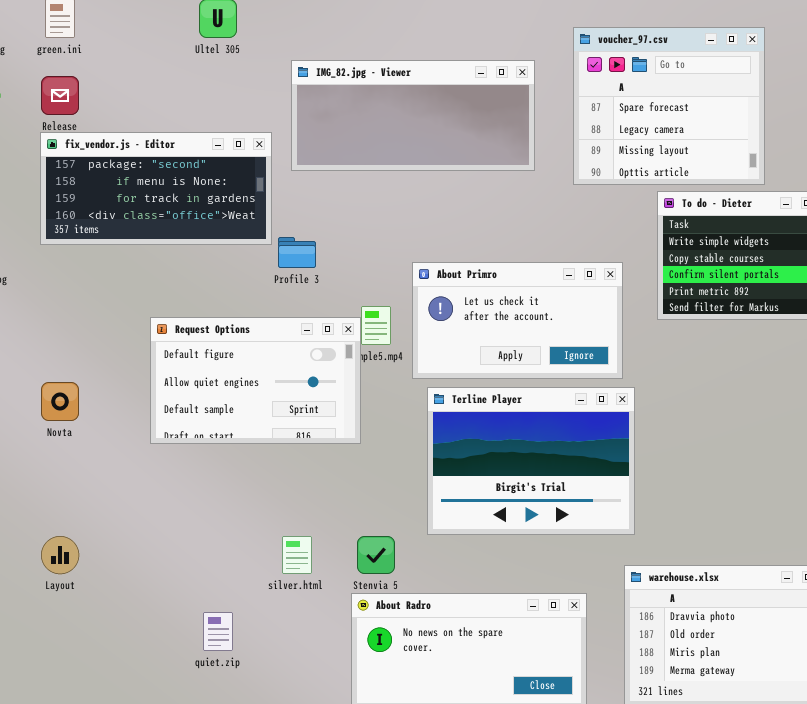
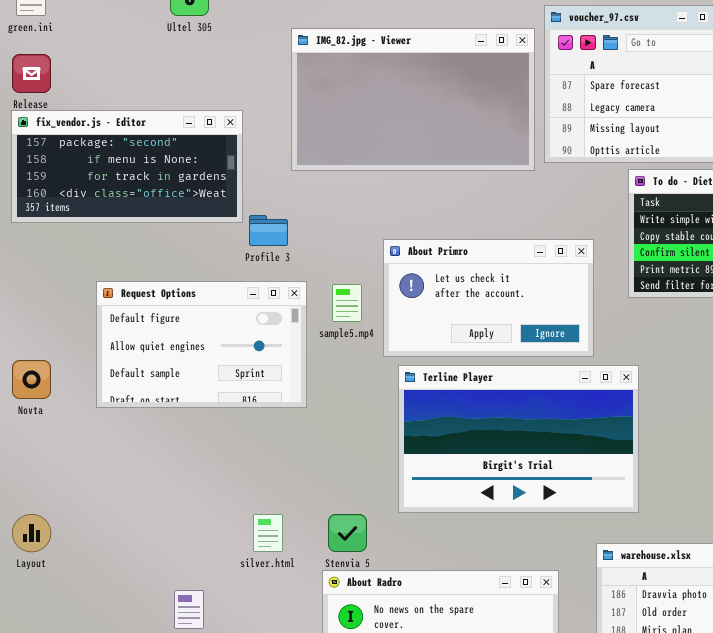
IMG_82.jpg - Viewer: [291,60,535,171] -> [291,28,535,171], moved, resized
Request Options: [150,317,361,444] -> [96,281,307,408], moved
Terline Player: [427,387,635,535] -> [398,365,639,513], resized

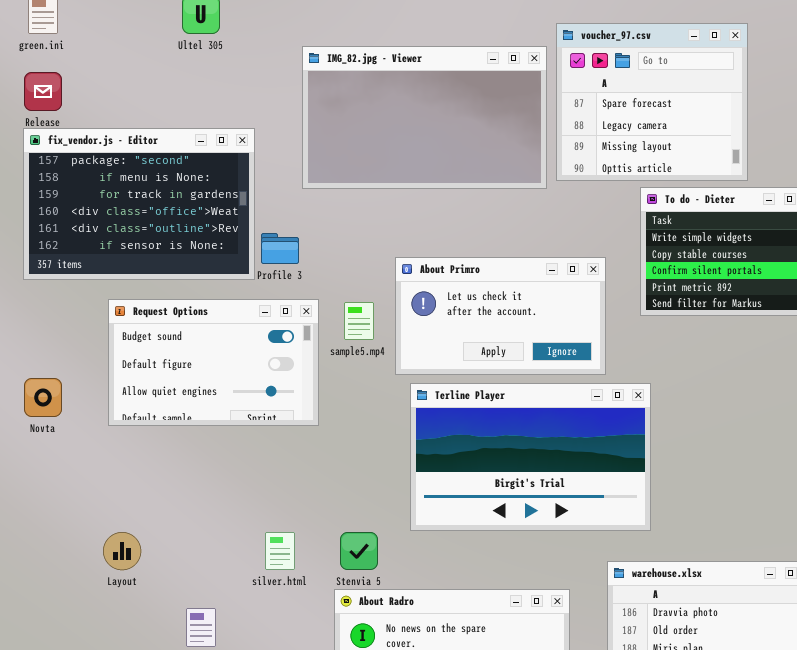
fix_vendor.js - Editor: [11,110,243,223] -> [23,128,255,280], resized
Request Options: [96,281,307,408] -> [108,299,319,426], scrolled up 1 row
Layout: [12,514,51,552] -> [103,532,141,570], moved

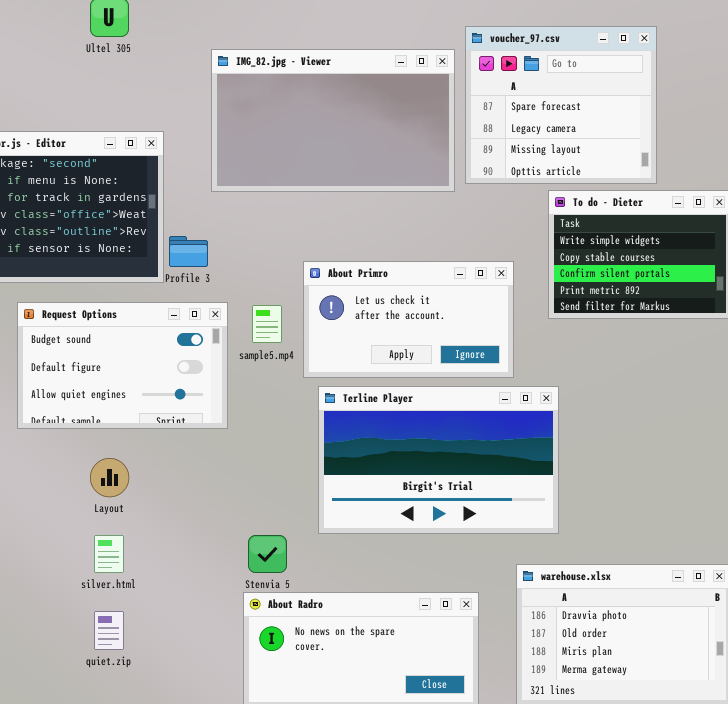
Layout: [103,532,141,570] -> [90,458,129,497], moved
silver.html: [265,532,295,570] -> [94,535,124,573], moved

